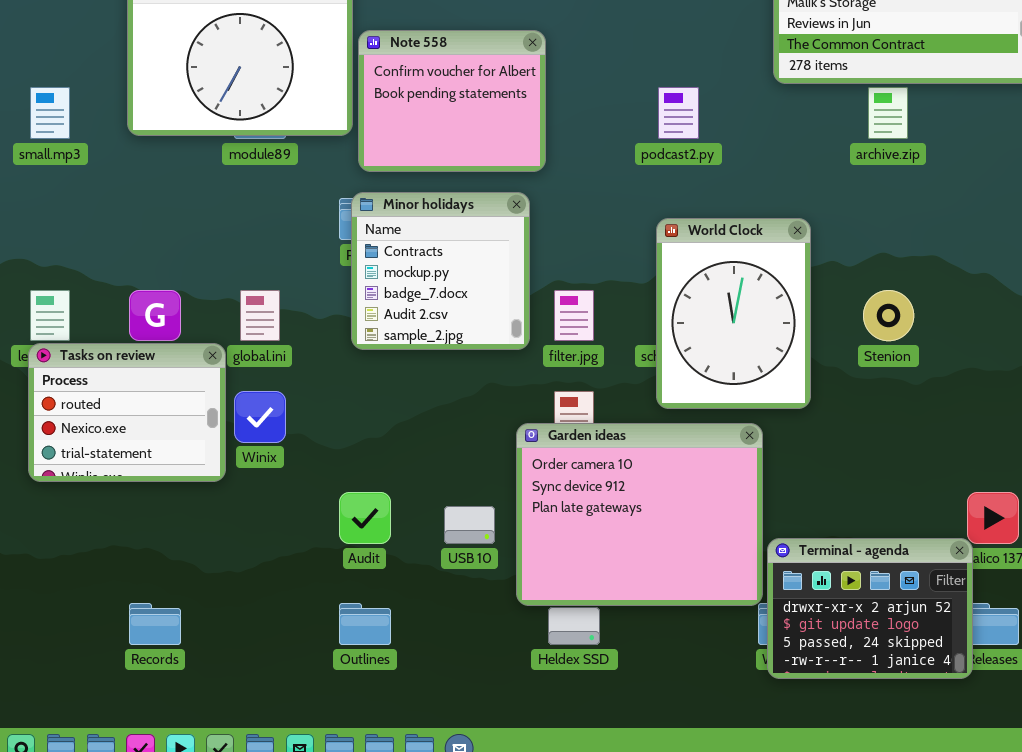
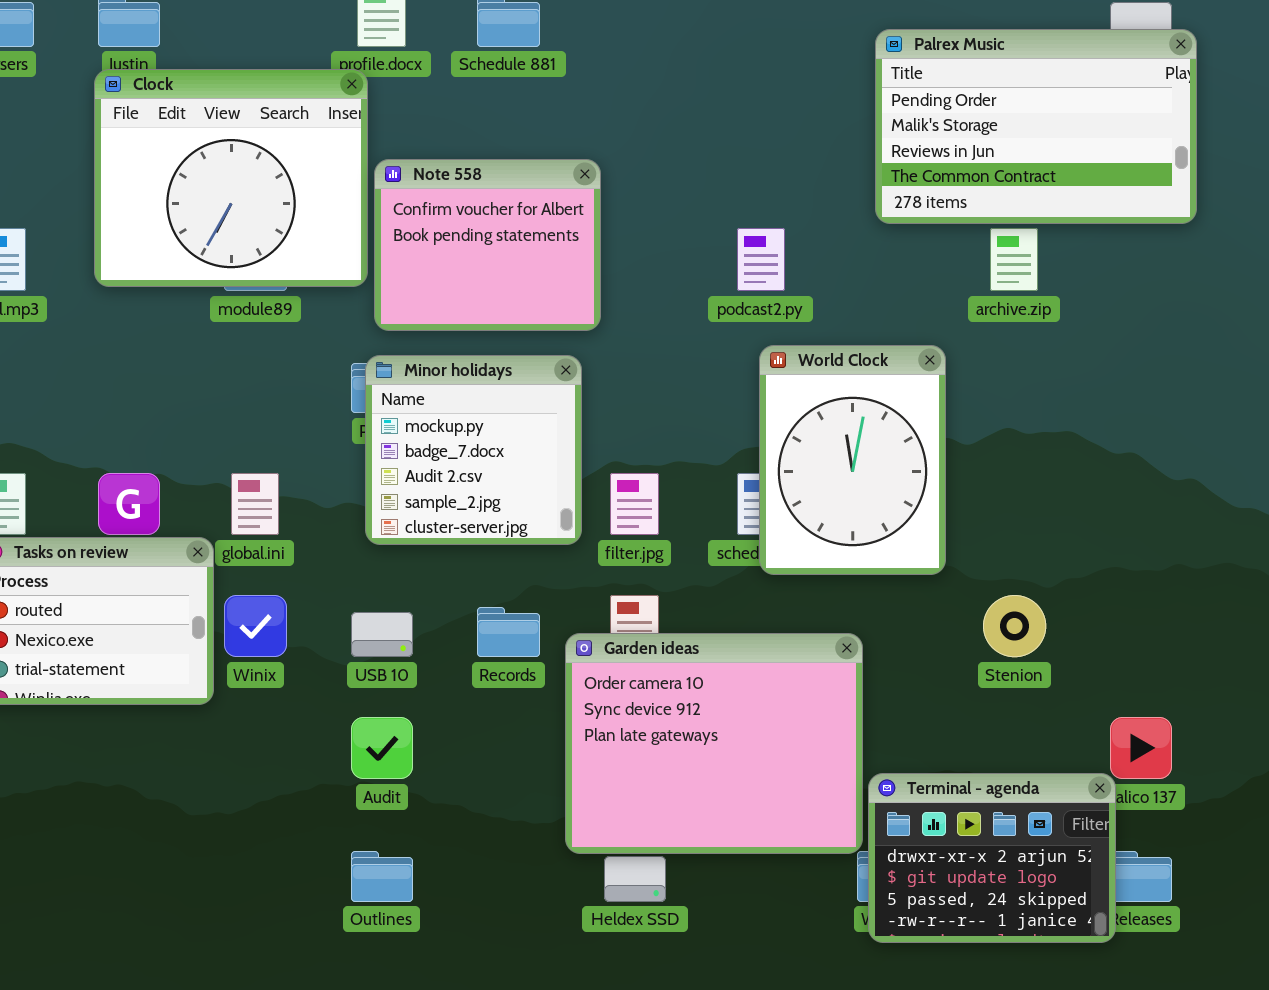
Minor holidays: [351,192,530,350] -> [365,355,582,545], scrolled down 1 row
World Clock: [656,218,811,409] -> [759,345,946,575], moved
Stenion: [863,290,914,341] -> [983,595,1046,657], moved
USB 10: [444,506,495,544] -> [351,612,413,657], moved
Records: [129,603,181,645] -> [477,607,540,657], moved

